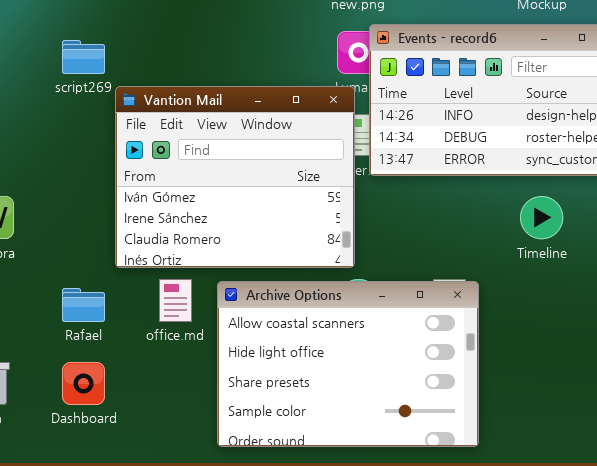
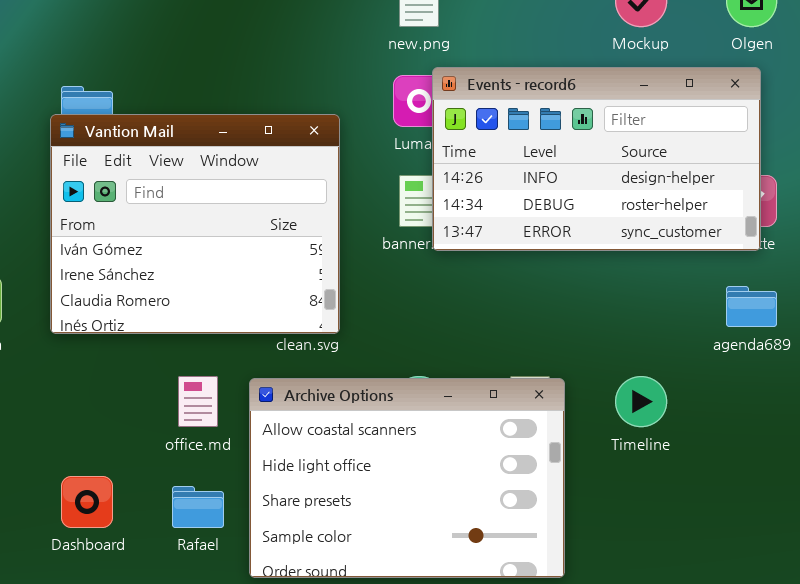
Vantion Mail: [115,86,355,268] -> [50,114,340,334], moved
Timeline: [520,196,563,239] -> [615,376,667,427], moved
Rafael: [62,288,105,322] -> [172,486,224,528], moved

